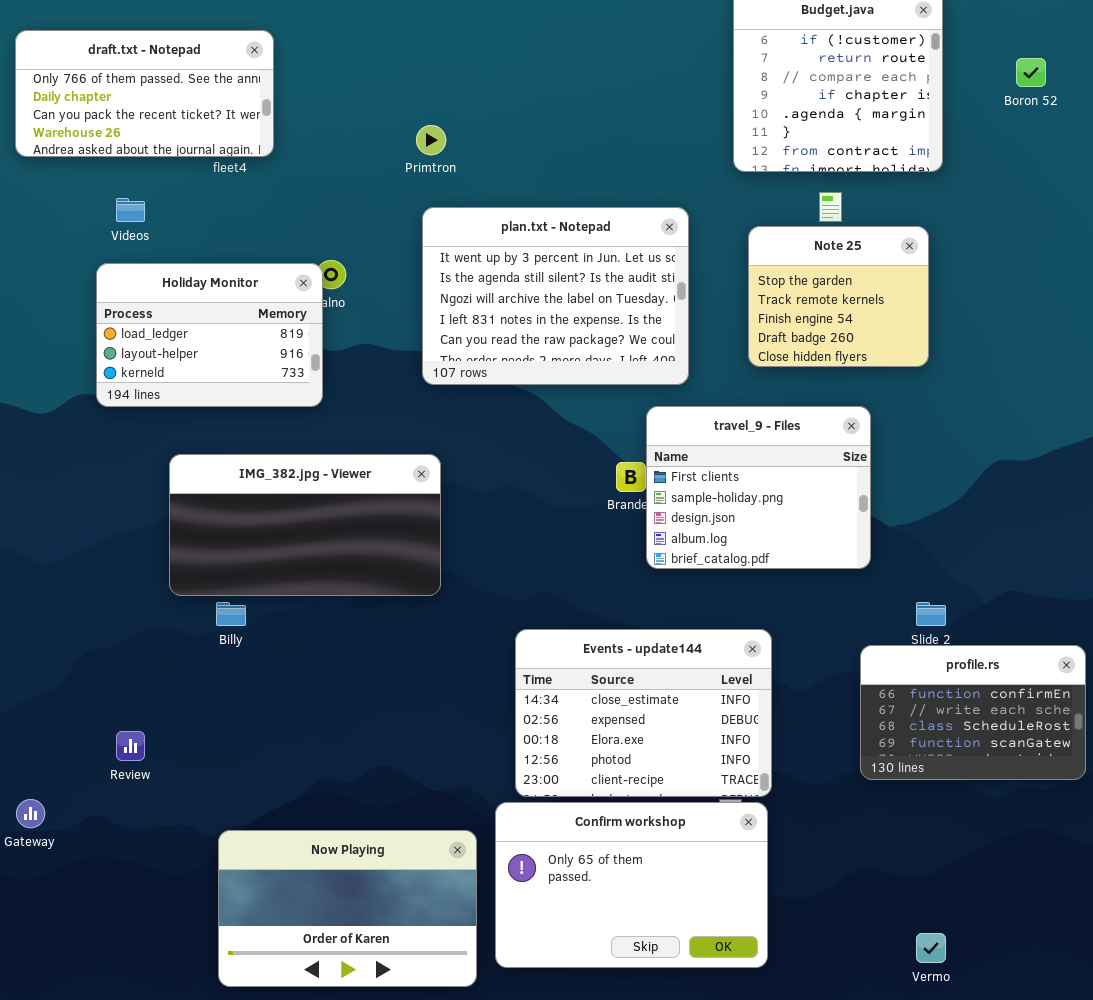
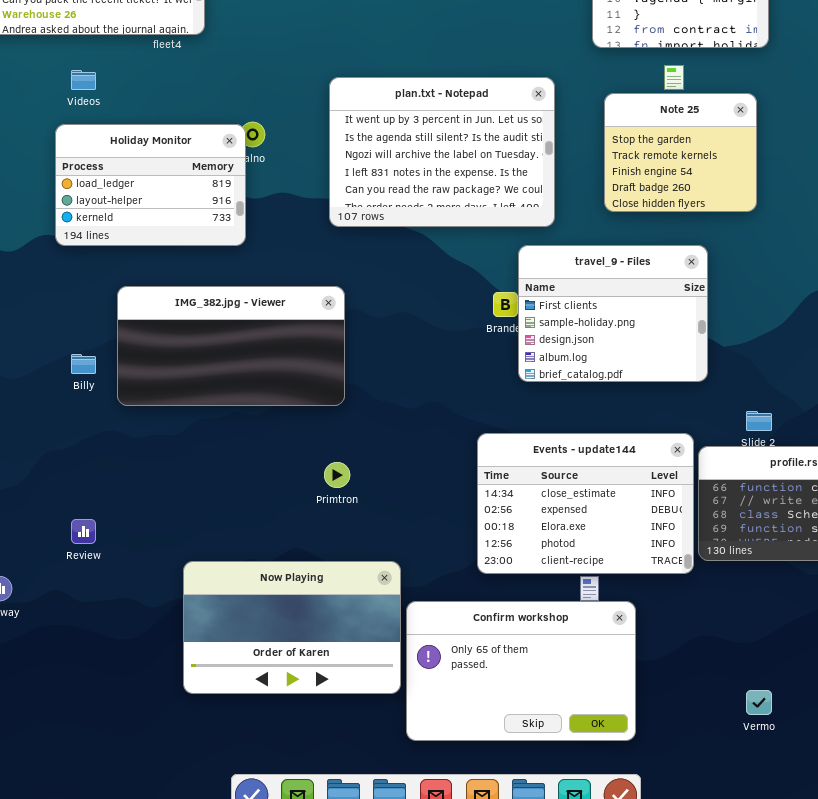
Primtron: [416,125,446,155] -> [324,462,350,488], moved
Billy: [216,602,246,626] -> [71,354,96,374], moved
Events - update144: [515,629,772,797] -> [477,433,694,574], moved
Confirm workshop: [495,802,768,968] -> [406,601,636,741], moved
Now Playing: [218,830,477,987] -> [183,561,401,694], moved

